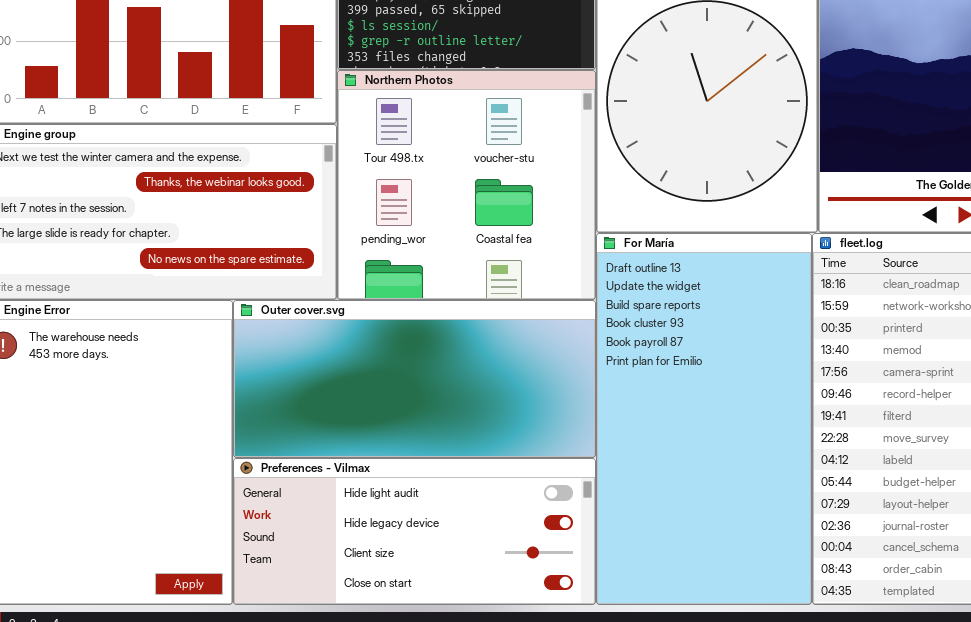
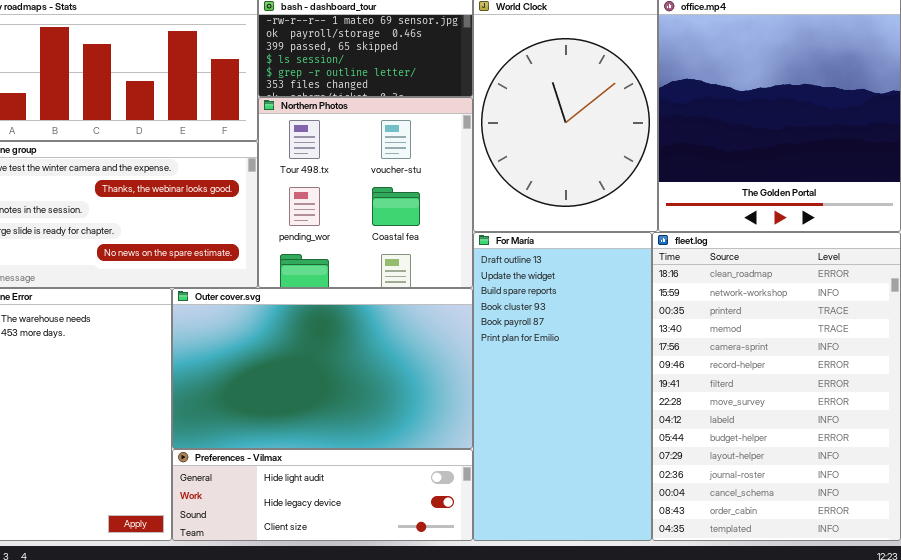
Outer cover.svg: [233,300,596,458] -> [172,288,473,449], resized
Preferences - Vilmax: [233,458,596,605] -> [172,449,473,541], resized

